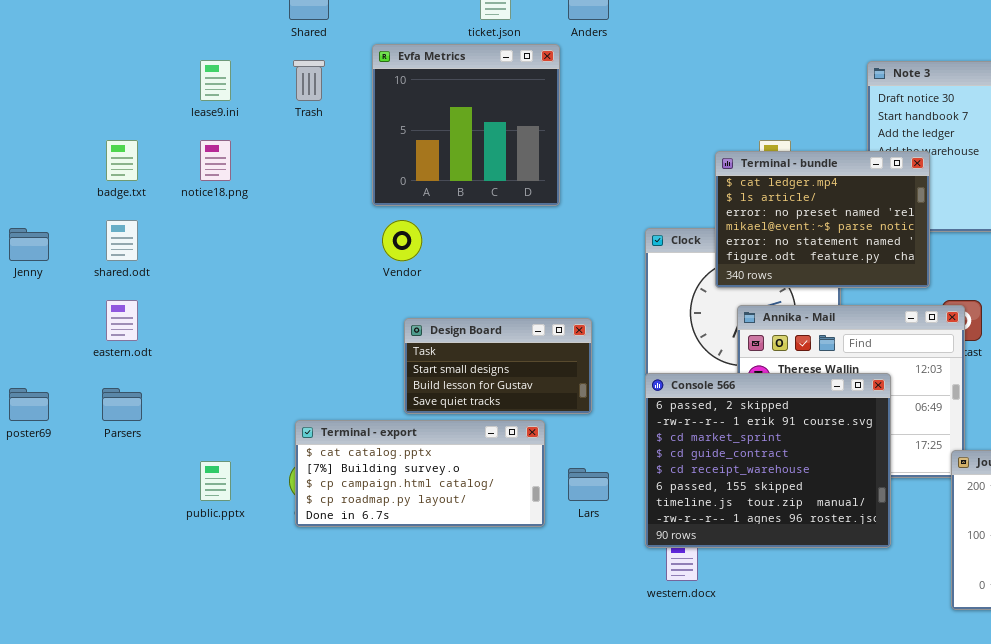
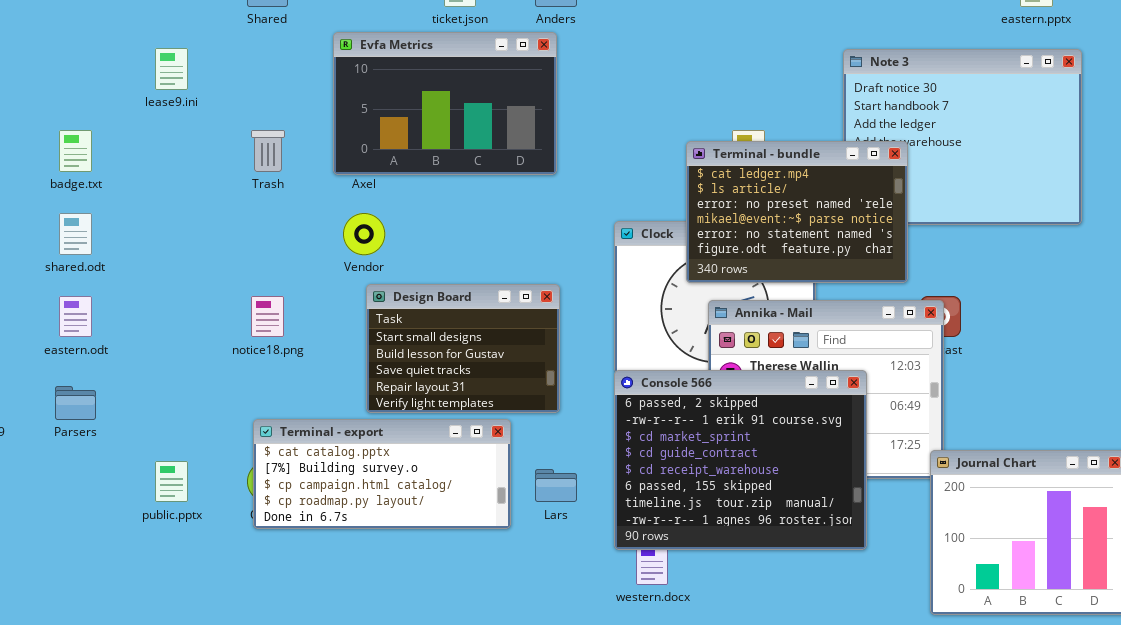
Evfa Metrics: [372,44,560,206] -> [333,32,557,175], resized
Trash: [293,60,325,101] -> [251,130,285,172], moved
notice18.png: [200,140,231,181] -> [251,296,284,337], moved
Design Board: [404,318,592,414] -> [366,284,560,413], resized

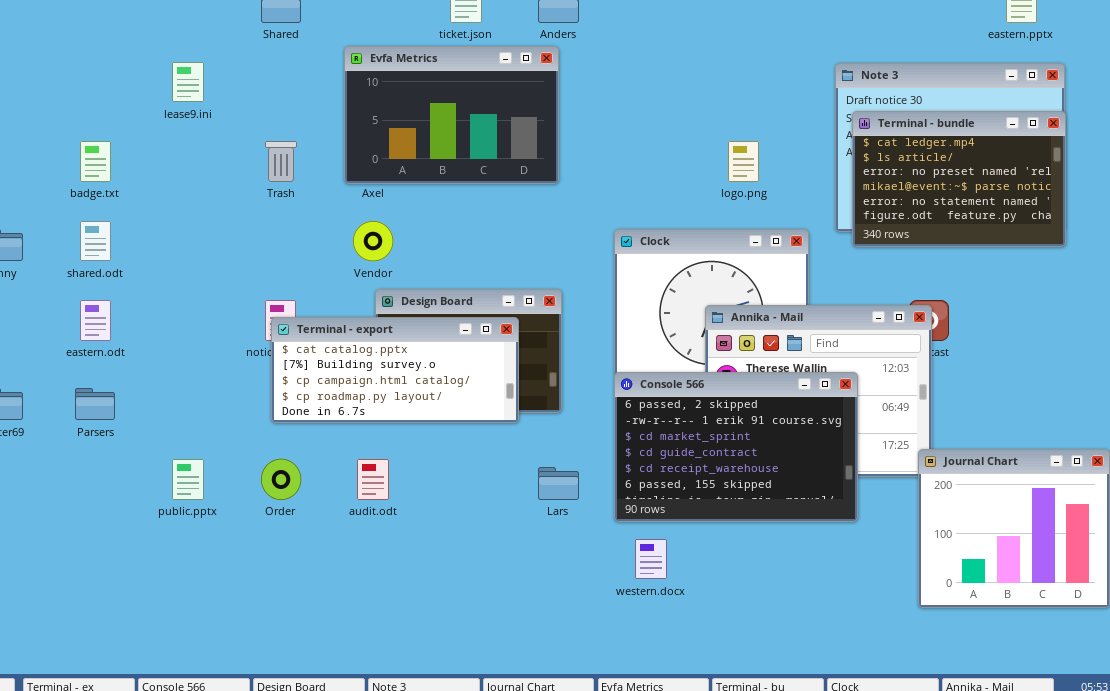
Terminal - bundle: [686,141,908,283] -> [852,111,1066,247], moved
Console 566: [614,370,867,550] -> [614,372,858,522], resized
Terminal - export: [253,419,511,529] -> [271,317,519,423], moved

